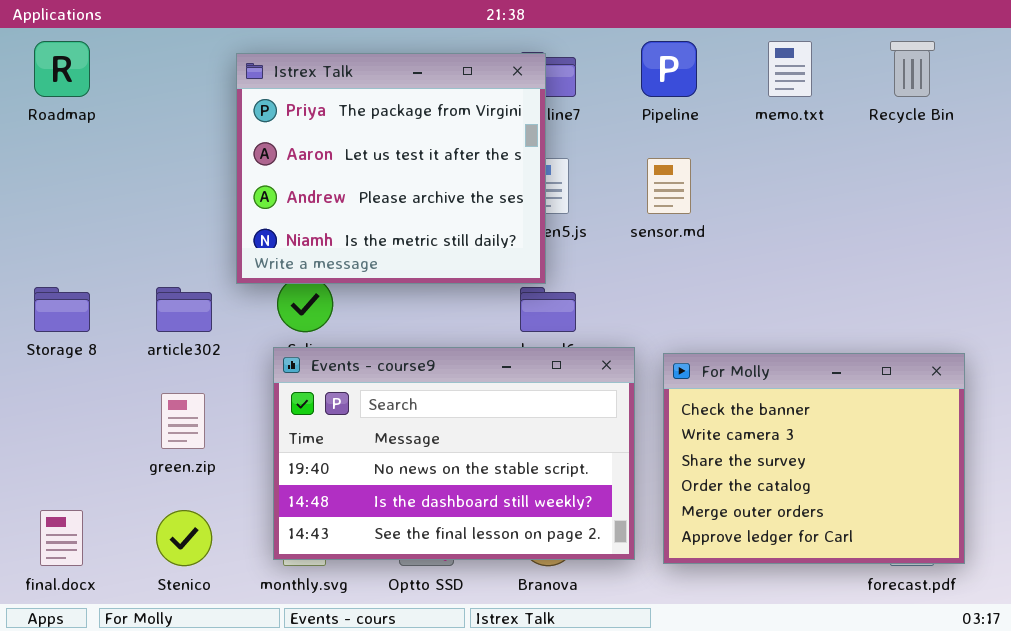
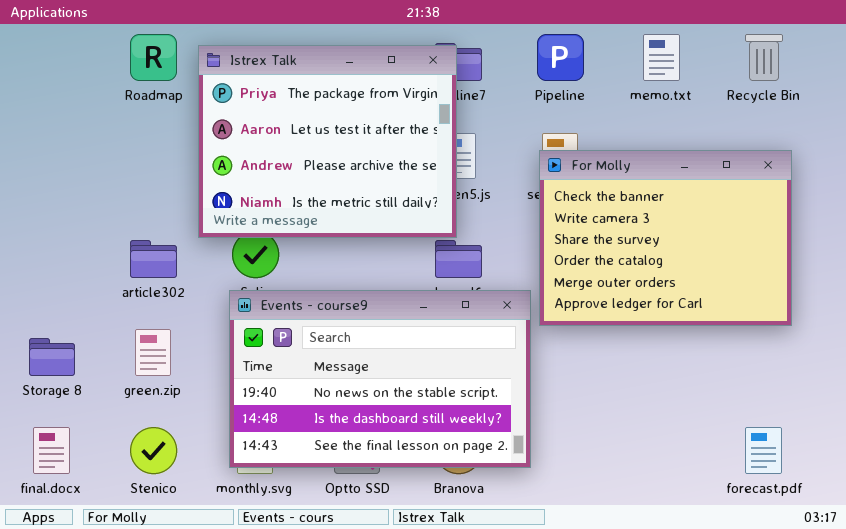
Roadmap: [34,41,90,97] -> [130,34,177,81], moved
Storage 8: [34,287,90,332] -> [29,338,75,376], moved
For Molly: [663,353,965,564] -> [539,150,792,326], moved

